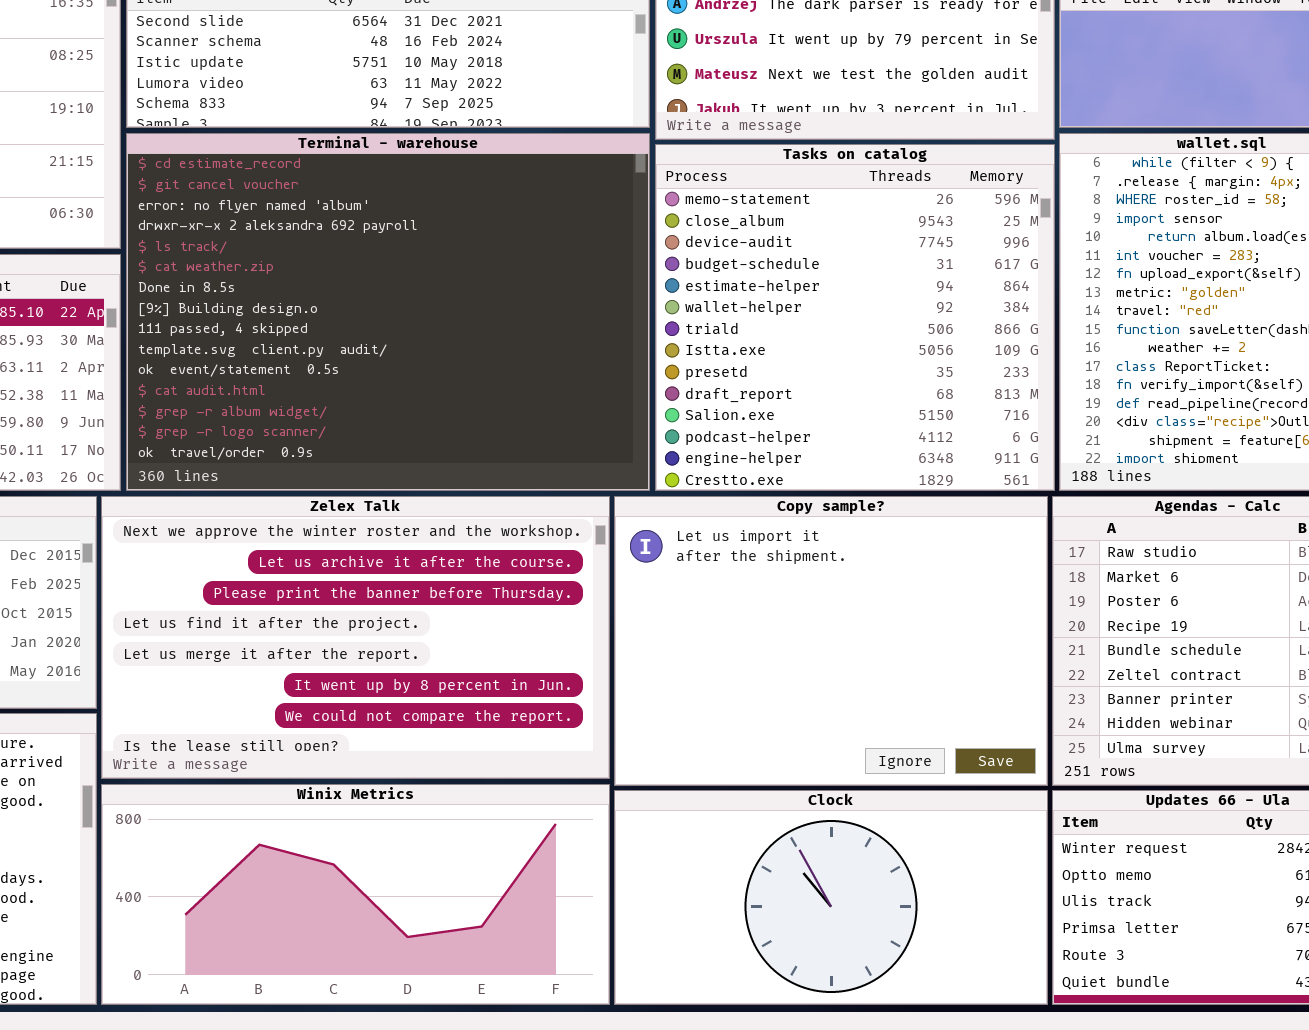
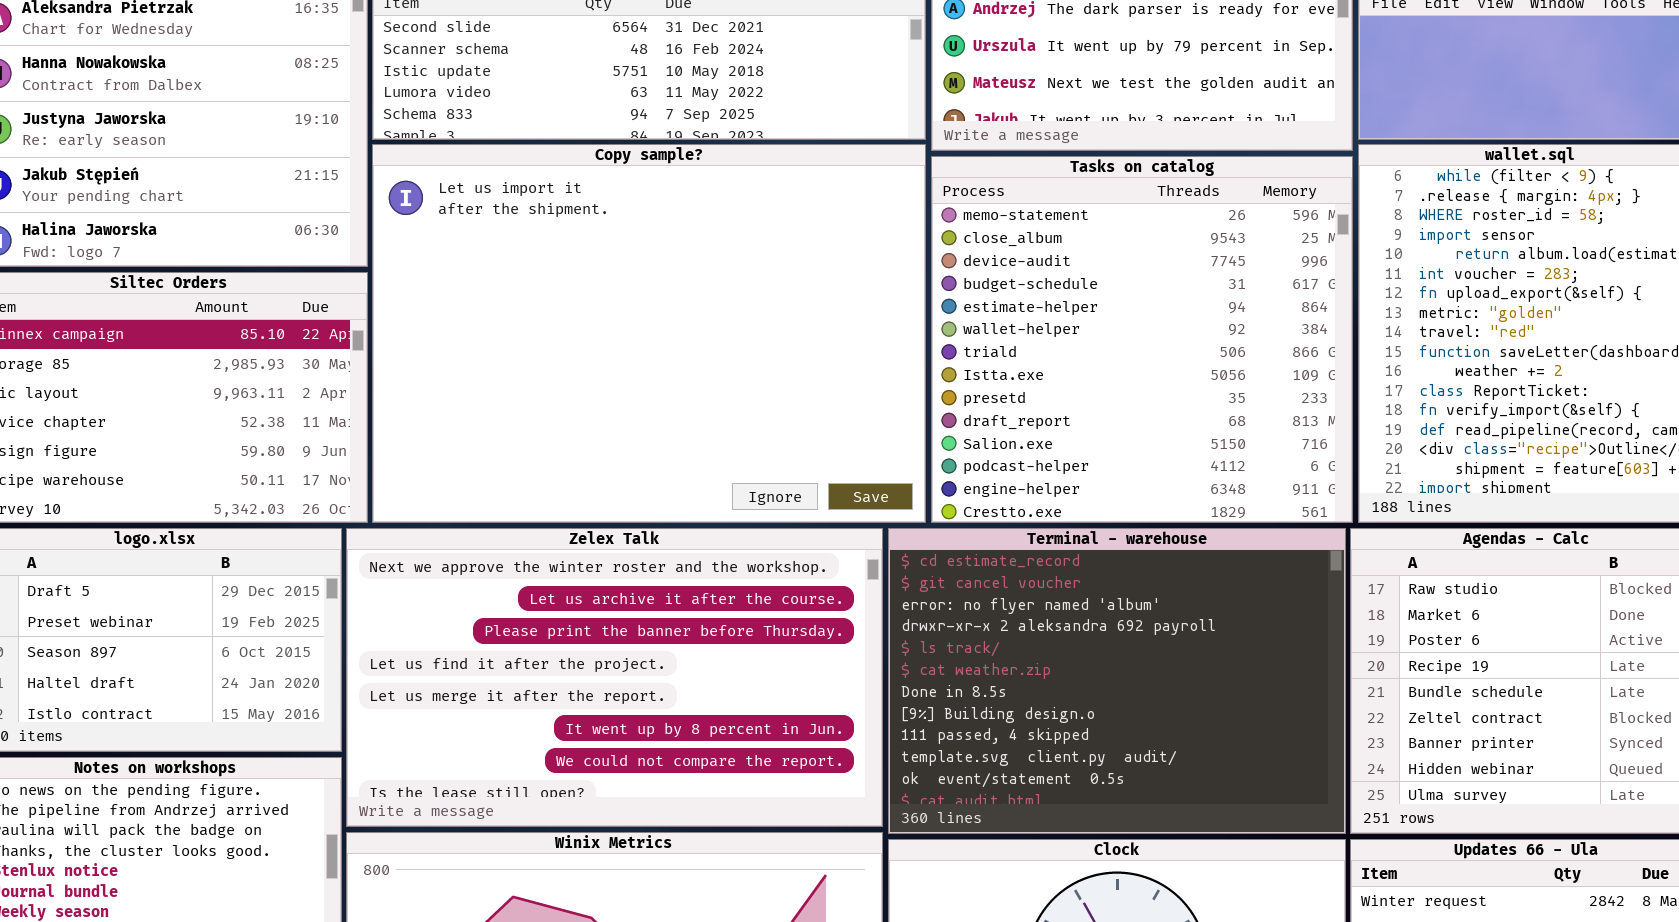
Terminal - warehouse: [126,133,650,491] -> [888,528,1346,834], moved, resized
Copy sample?: [614,496,1048,786] -> [372,144,926,523], moved, resized

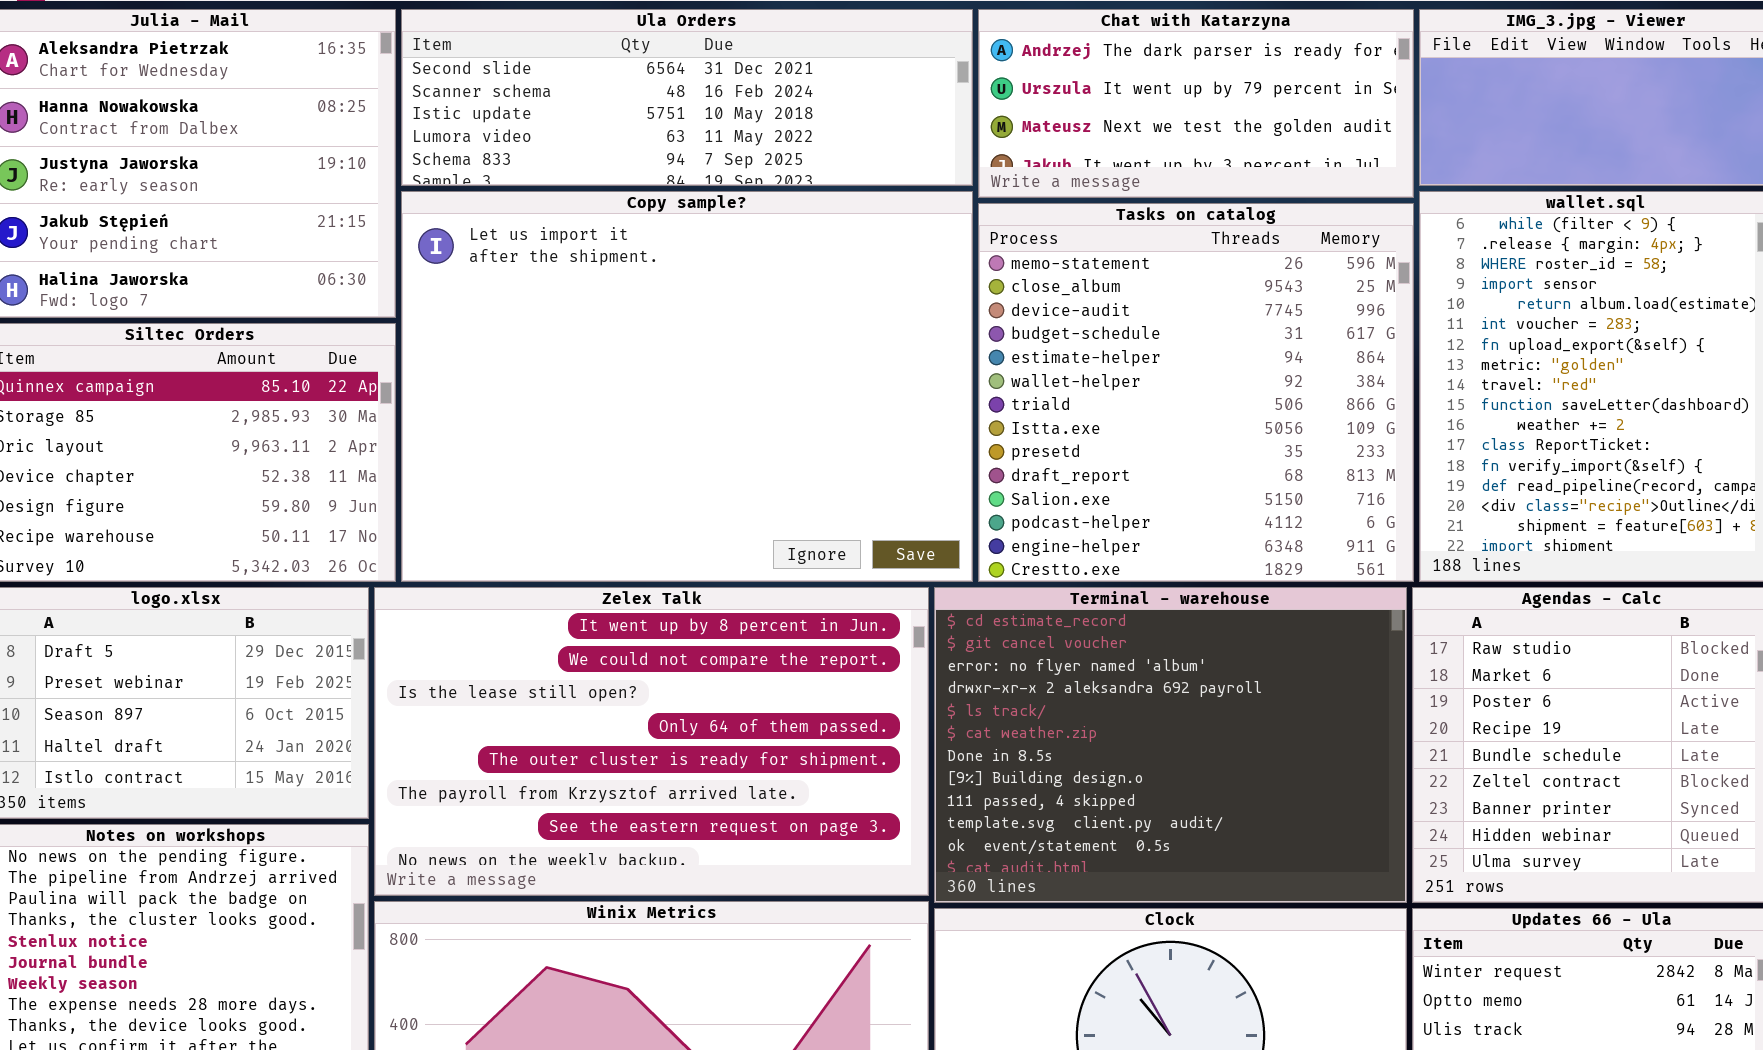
Zelex Talk: [346,528,883,827] -> [374,587,929,896], scrolled down 5 rows

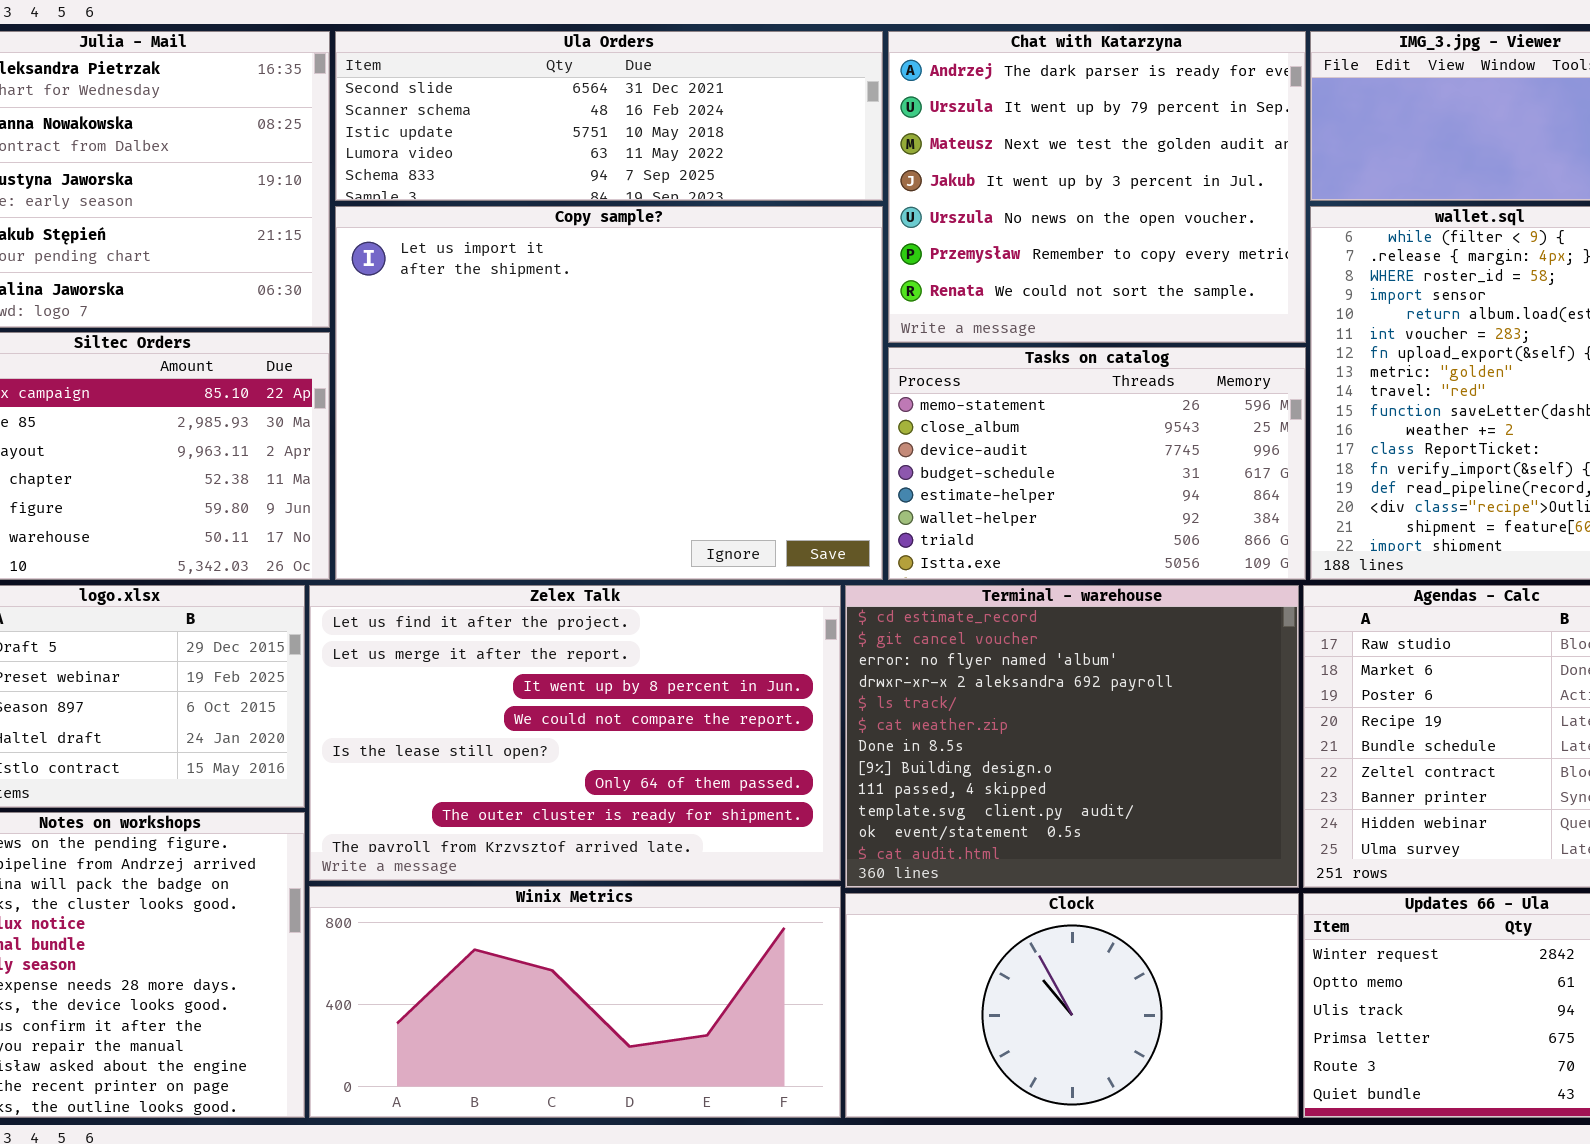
Chat with Katarzyna: [978,9,1414,198] -> [888,31,1306,343], resized
Tasks on catalog: [978,203,1414,582] -> [888,347,1306,580], resized
Zelex Talk: [374,587,929,896] -> [309,585,841,881], scrolled up 2 rows

